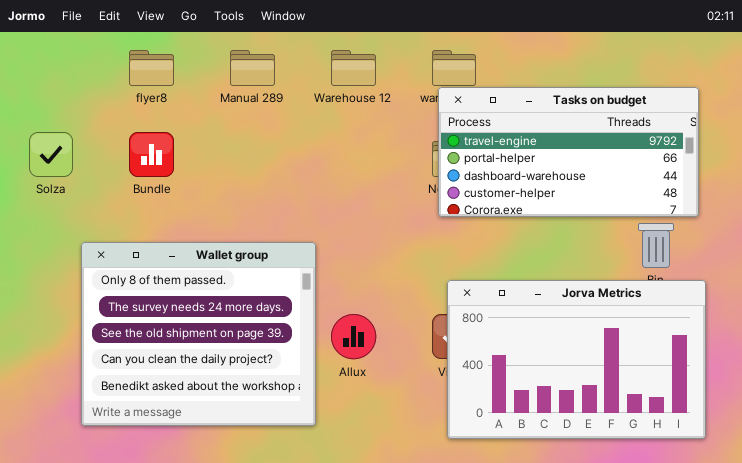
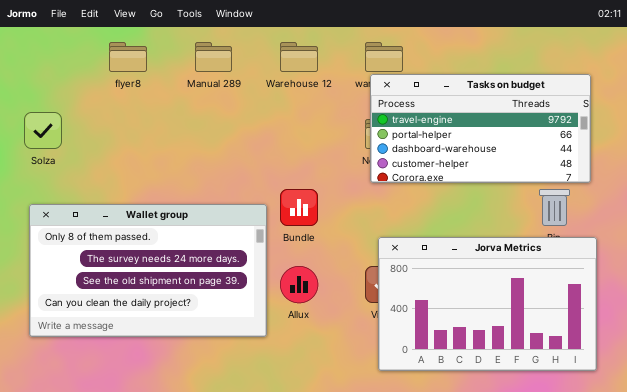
Bundle: [129,132,174,177] -> [280,189,318,226], moved
Wallet group: [81,242,316,426] -> [29,204,267,337], resized

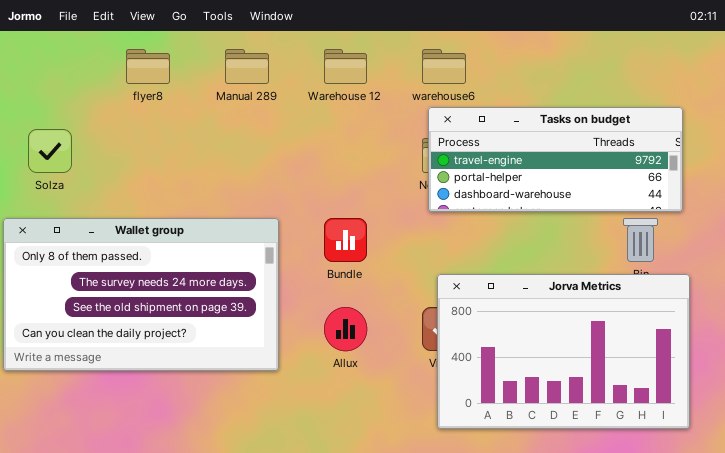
Tasks on budget: [370,74,591,183] -> [428,107,683,212], resized
Wallet group: [29,204,267,337] -> [3,218,279,371], moved

